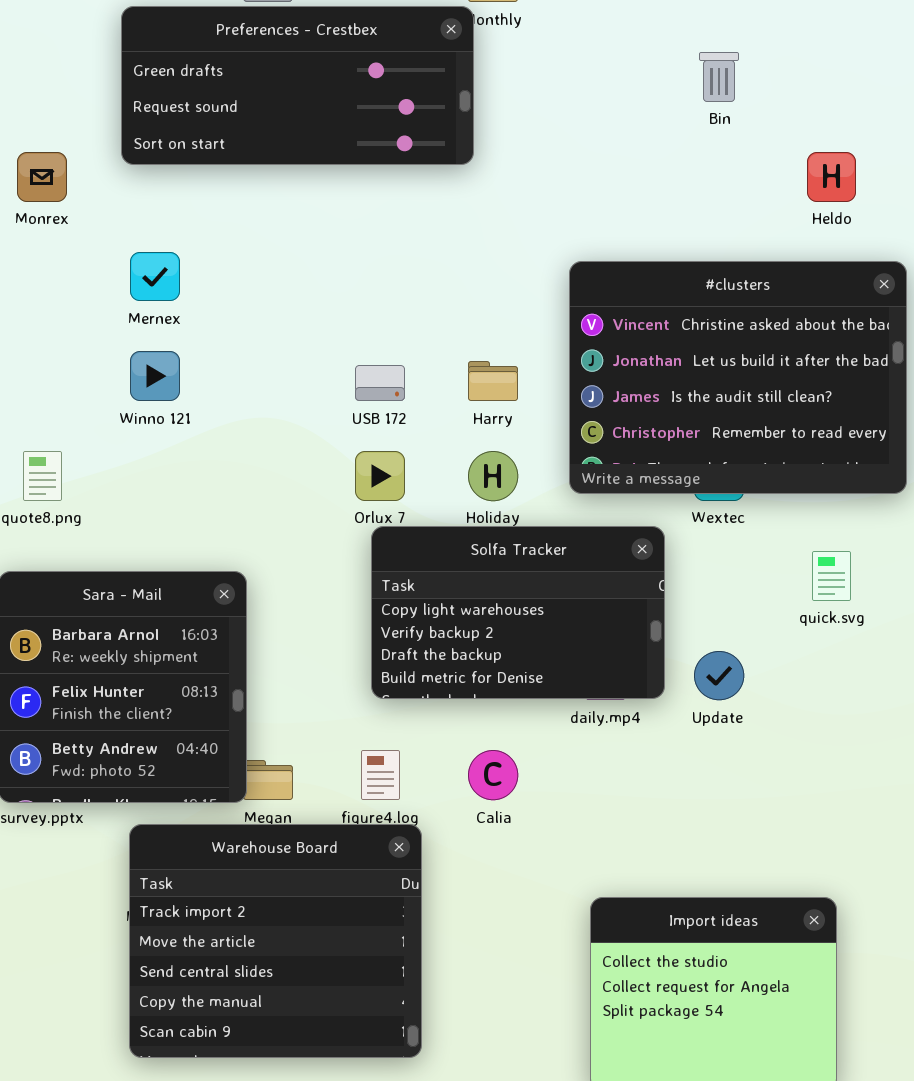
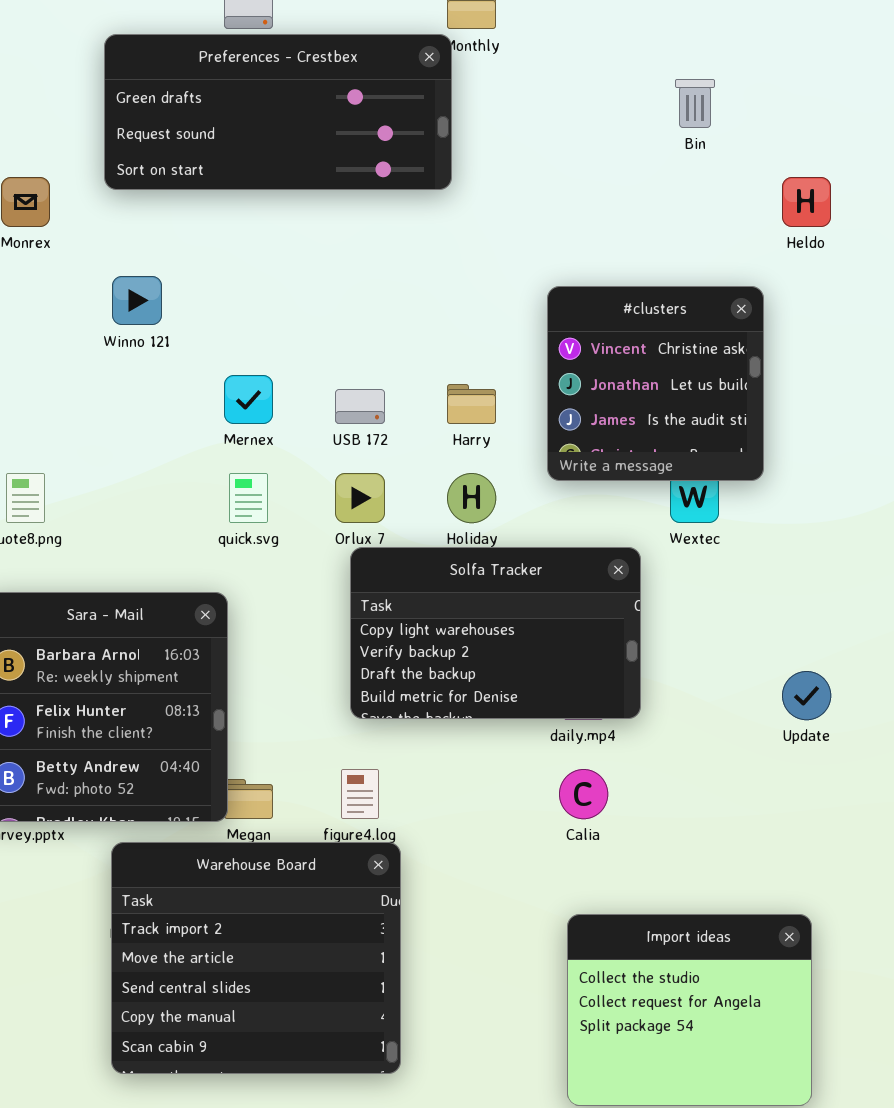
Mernex: [130,252,180,301] -> [224,375,273,424], moved
#clusters: [569,261,907,494] -> [547,286,764,481], resized
Winno 121: [130,351,180,401] -> [112,276,162,325], moved
quick.svg: [812,551,851,601] -> [229,473,268,523], moved
Update: [694,651,744,700] -> [782,671,831,720], moved
Calia: [468,750,518,800] -> [559,769,608,819], moved

